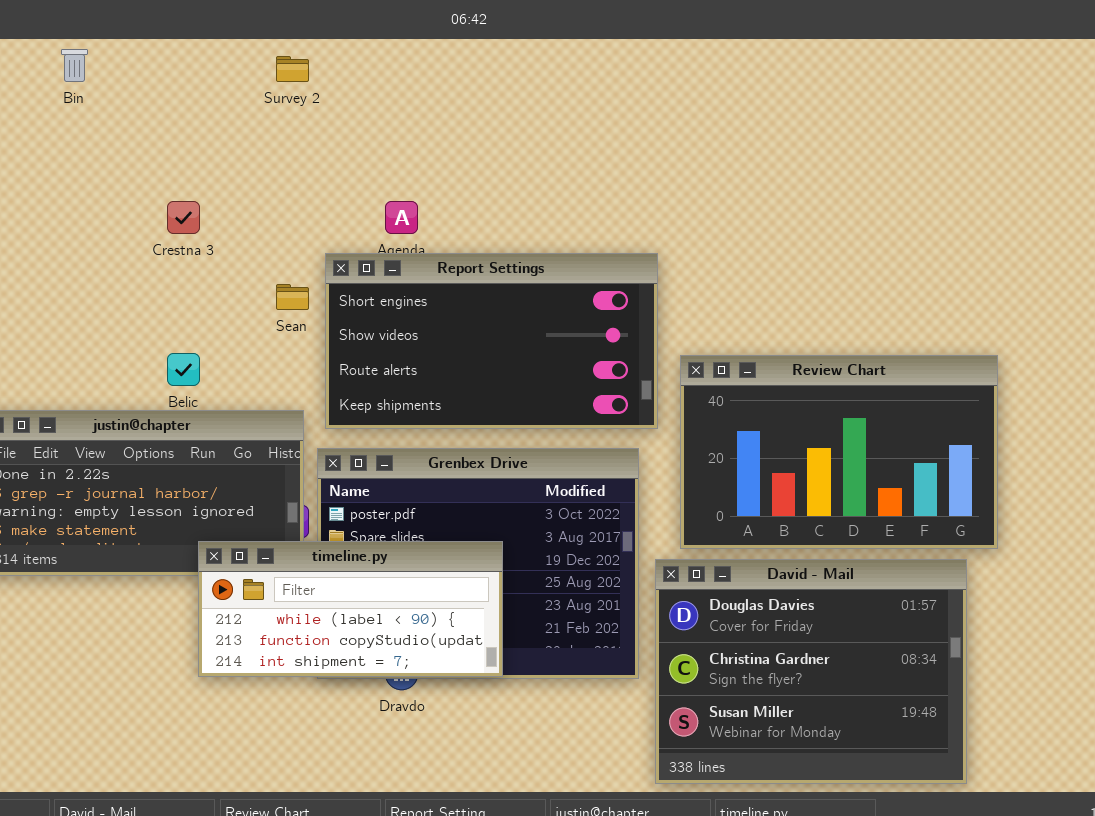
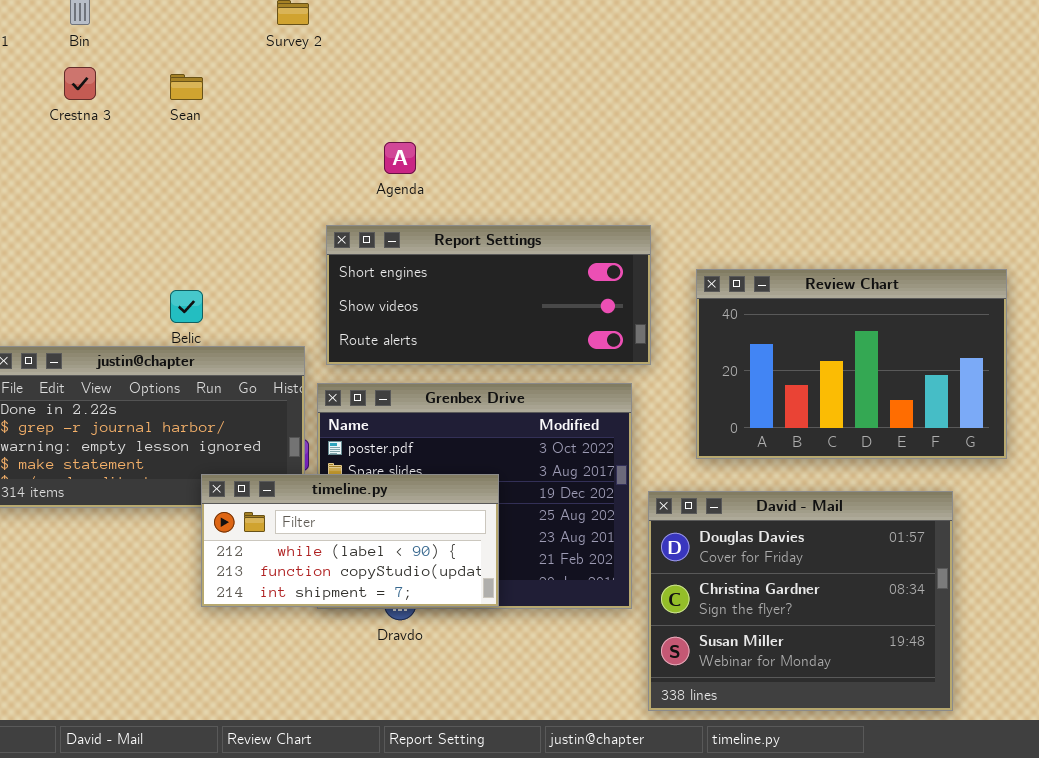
Crestna 3: [167,201,200,234] -> [64,67,96,100], moved
Report Settings: [325,253,658,429] -> [326,225,651,365], resized
Sean: [276,284,309,310] -> [170,74,203,100], moved
Review Chart: [680,355,998,549] -> [696,269,1007,459], moved

